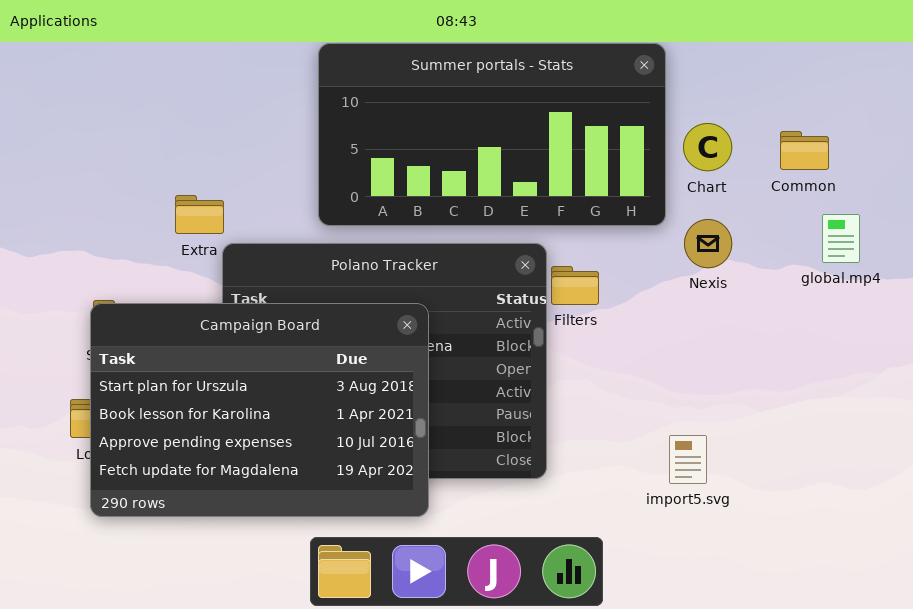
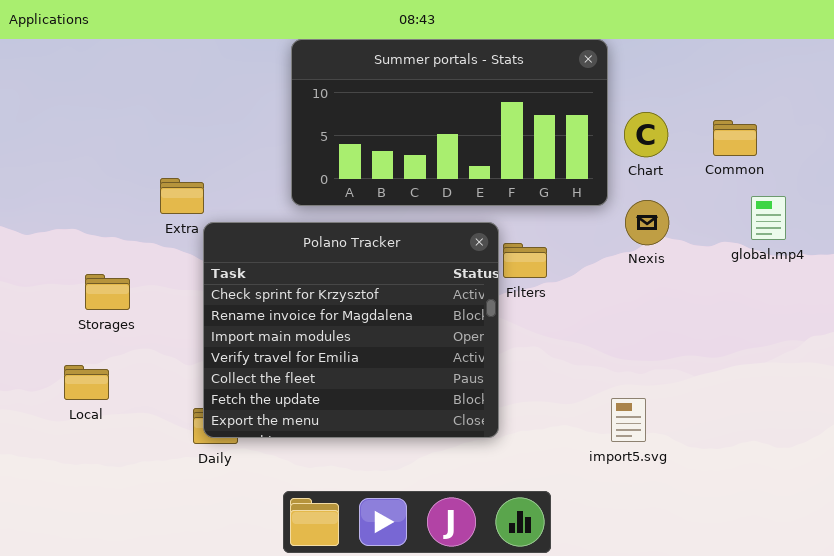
Campaign Board: [90,303,429,517] -> none, closed

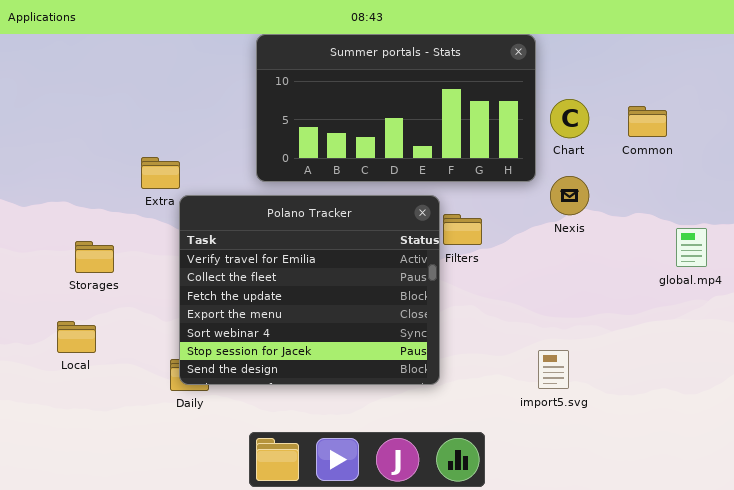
global.mp4: [751,196,786,240] -> [676,228,707,267], moved
Polano Tracker: [203,222,499,438] -> [179,195,440,385], scrolled down 3 rows

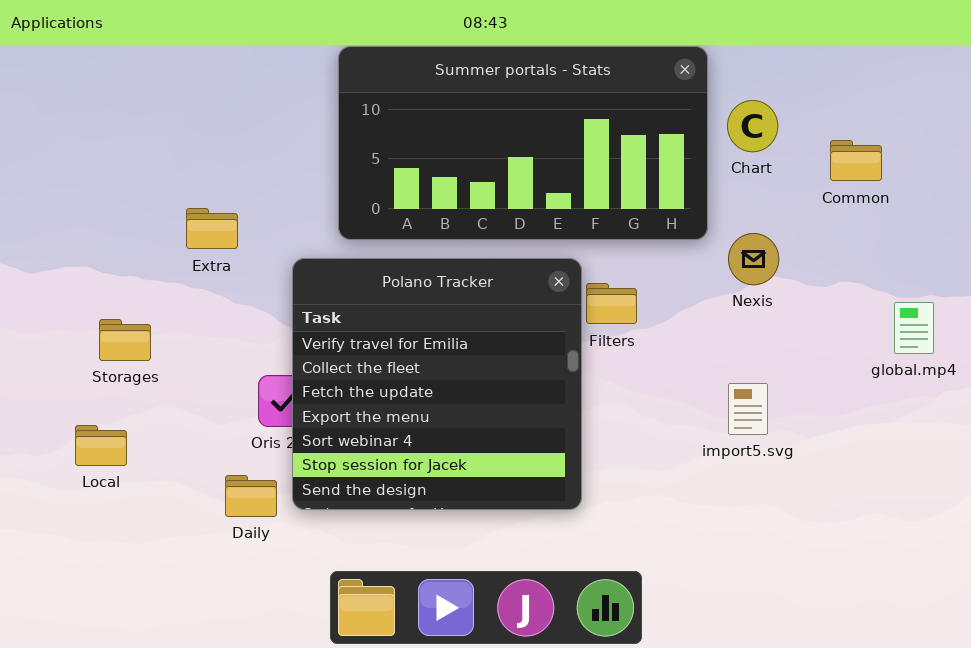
Chart: [550,99,589,138] -> [727,100,778,152], moved
Polano Tracker: [179,195,440,385] -> [292,258,582,510], resized
import5.svg: [538,350,569,389] -> [728,383,768,435], moved

